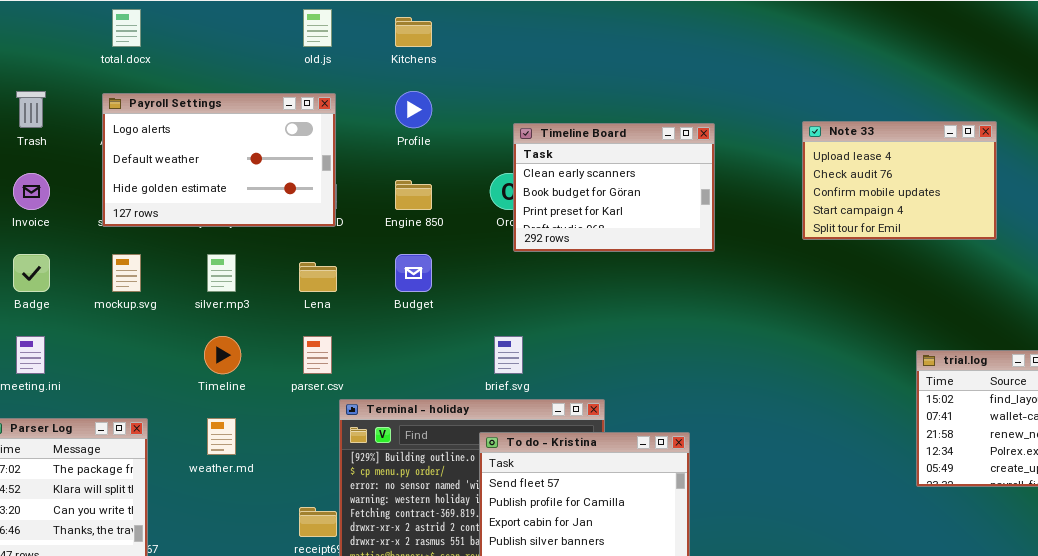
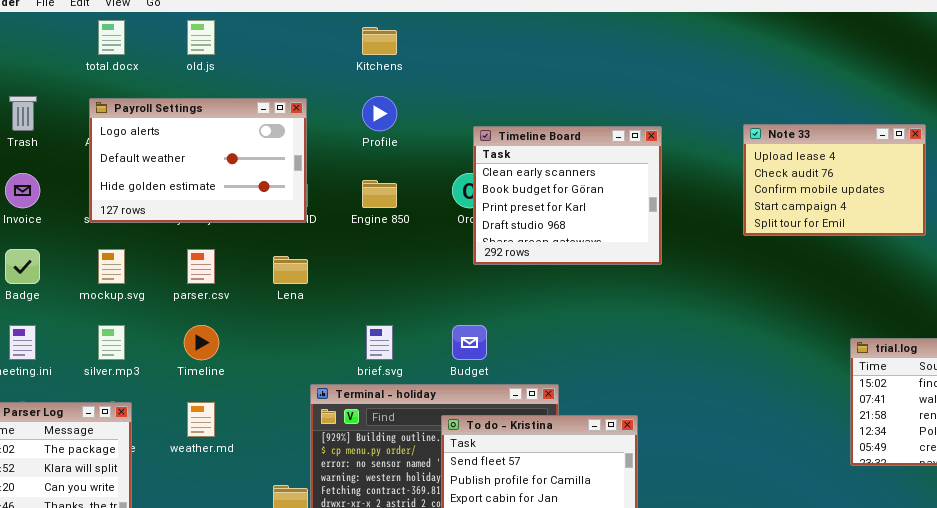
old.js: [303,9,332,47] -> [187,20,215,55], moved
Timeline Board: [513,123,715,252] -> [473,126,662,265], resized
silver.mp3: [207,254,236,292] -> [98,325,125,360], moved
Budget: [395,254,432,292] -> [452,325,487,360], moved
parser.csv: [303,336,332,374] -> [187,249,215,284], moved
brief.svg: [494,336,523,374] -> [366,325,393,360], moved

